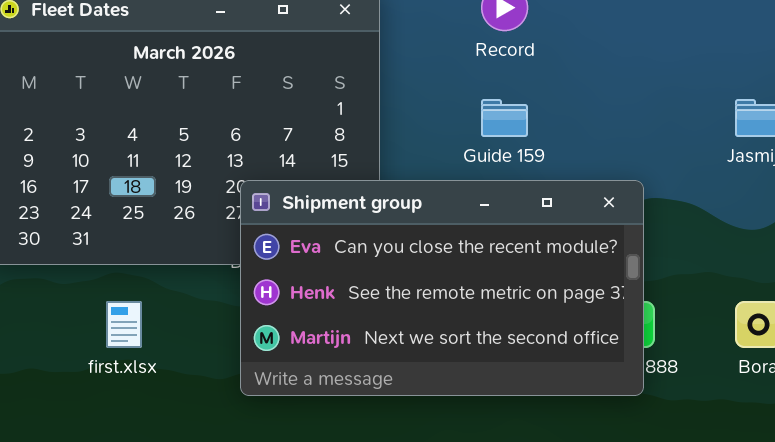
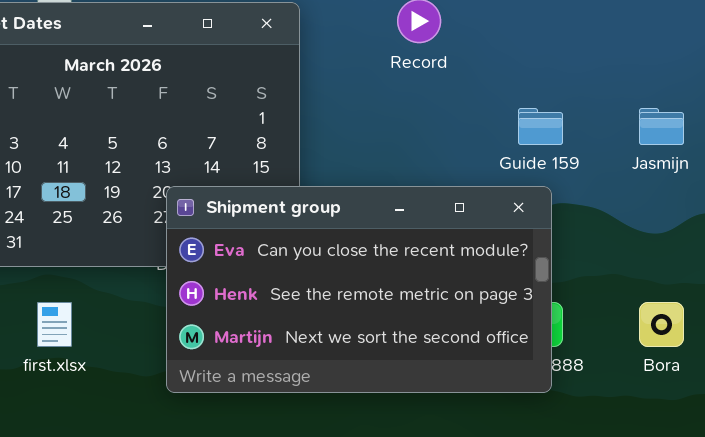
Guide 159: [481,99,528,137] -> [518,108,563,145], moved

